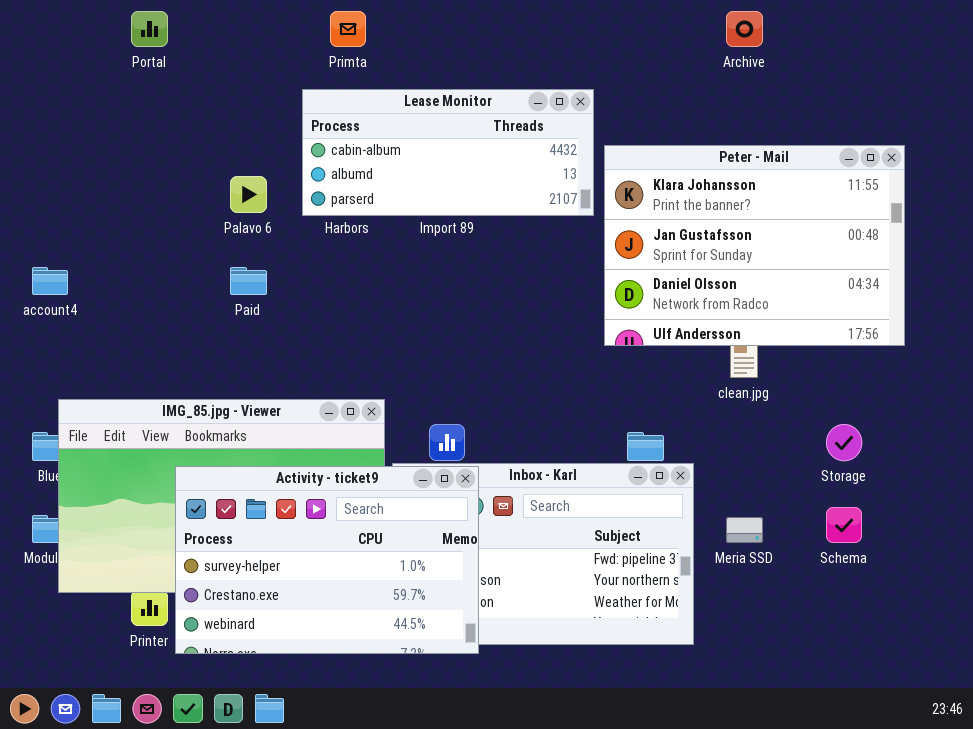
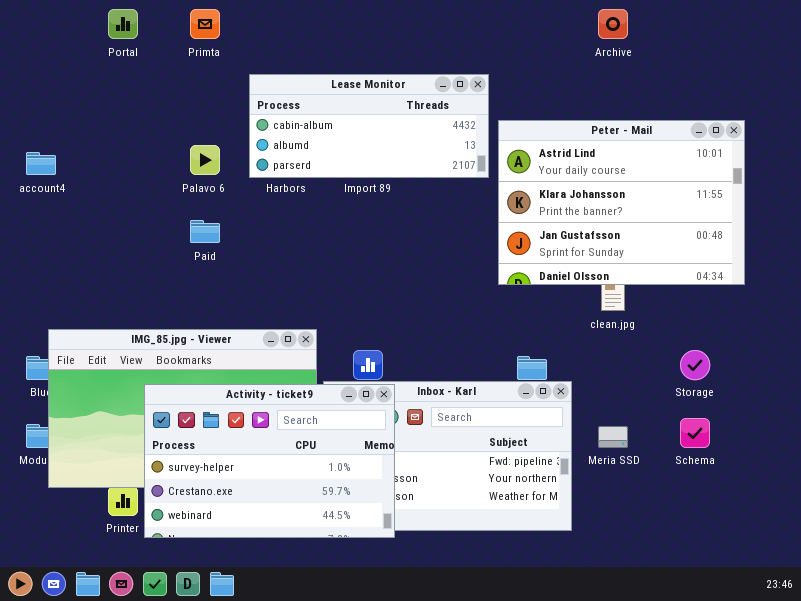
Primta: [330,11,366,47] -> [190,9,220,39], moved
Peter - Mail: [604,145,905,346] -> [498,120,745,285], scrolled up 1 row
account4: [32,267,68,295] -> [26,152,56,175], moved

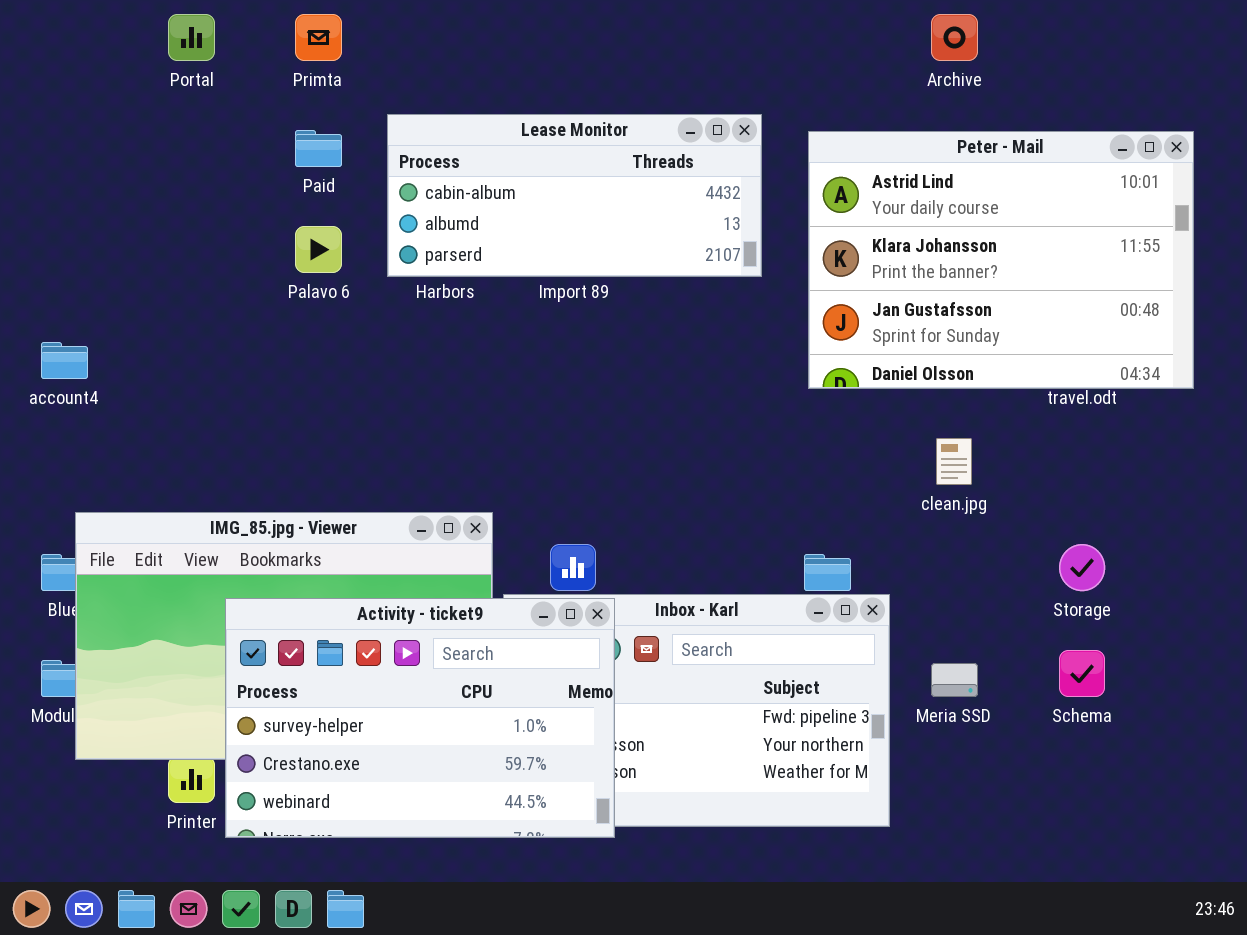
Peter - Mail: [498,120,745,285] -> [808,131,1194,389], moved
account4: [26,152,56,175] -> [41,342,88,379], moved
Paid: [190,220,220,243] -> [295,130,342,167], moved

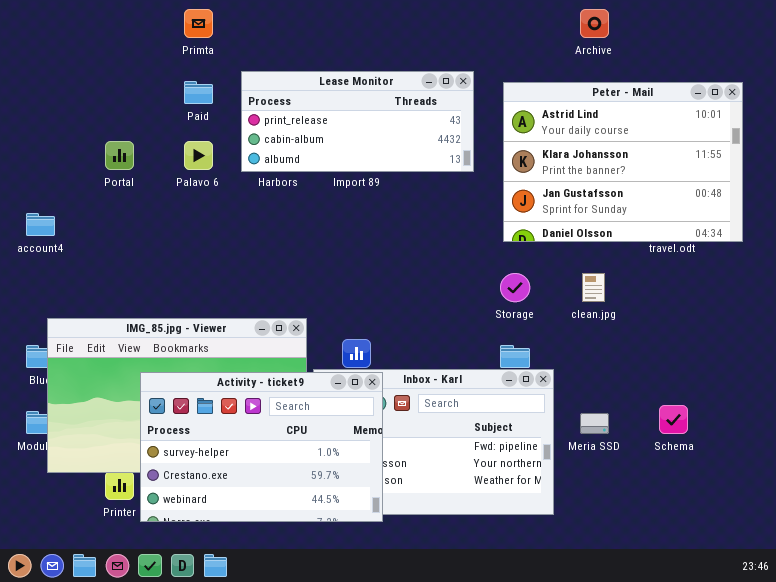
Portal: [168,14,215,61] -> [105,141,134,170], moved
Lease Monitor: [387,114,762,277] -> [241,71,474,172], scrolled up 1 row
Storage: [1059,544,1105,591] -> [500,273,530,302], moved

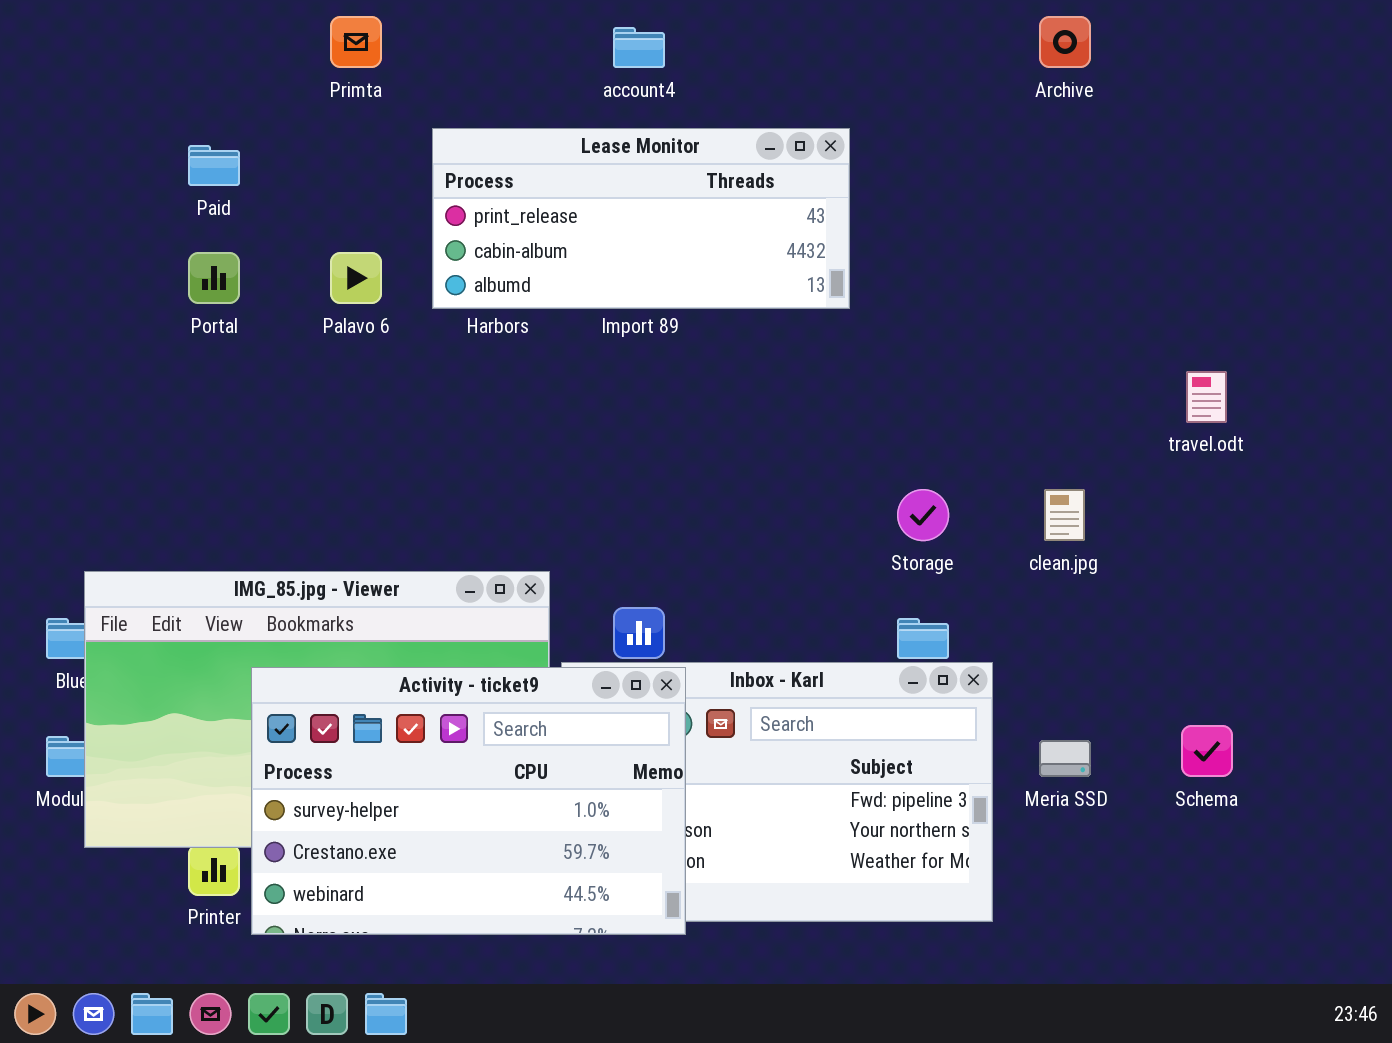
Paid: [184,81,213,104] -> [188,145,240,186], moved
Peter - Mail: [503,82,743,242] -> none, closed
account4: [26,213,55,236] -> [613,27,665,68], moved

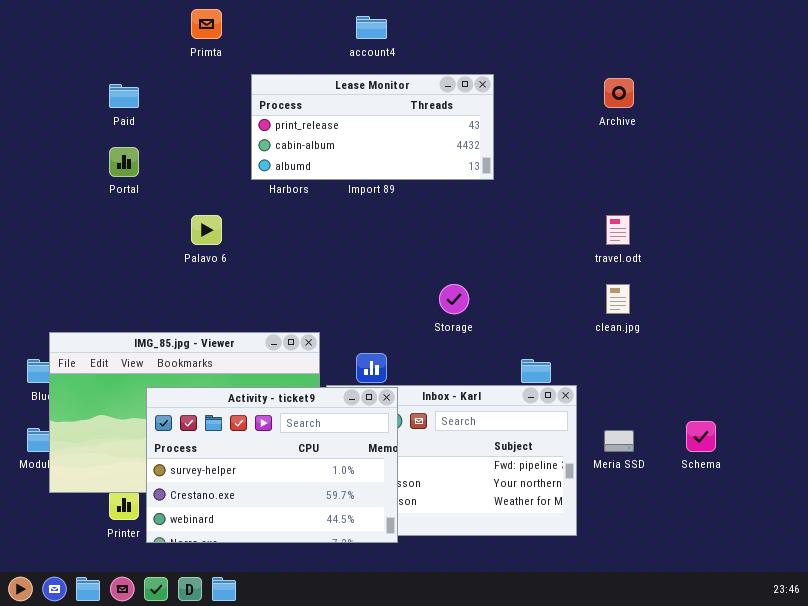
Archive: [1039,16,1091,68] -> [604,78,634,108], moved
Palavo 6: [330,252,382,304] -> [191,215,222,245], moved
travel.odt: [1186,371,1227,423] -> [606,215,630,245], moved
Storage: [897,489,949,541] -> [439,284,469,314], moved

